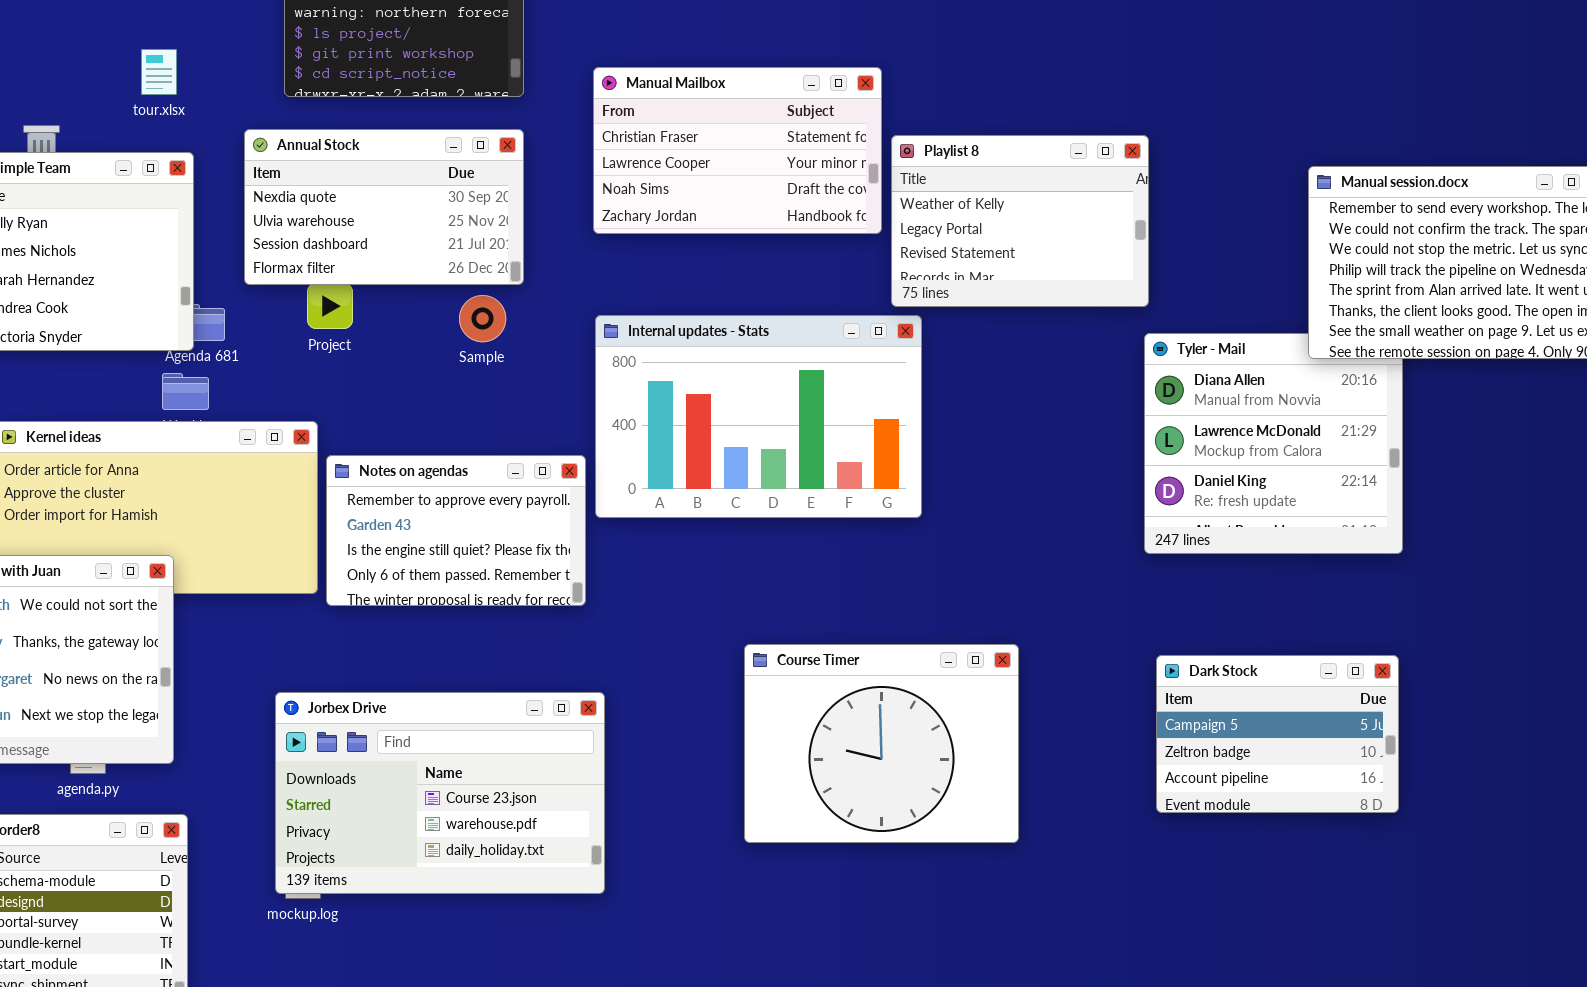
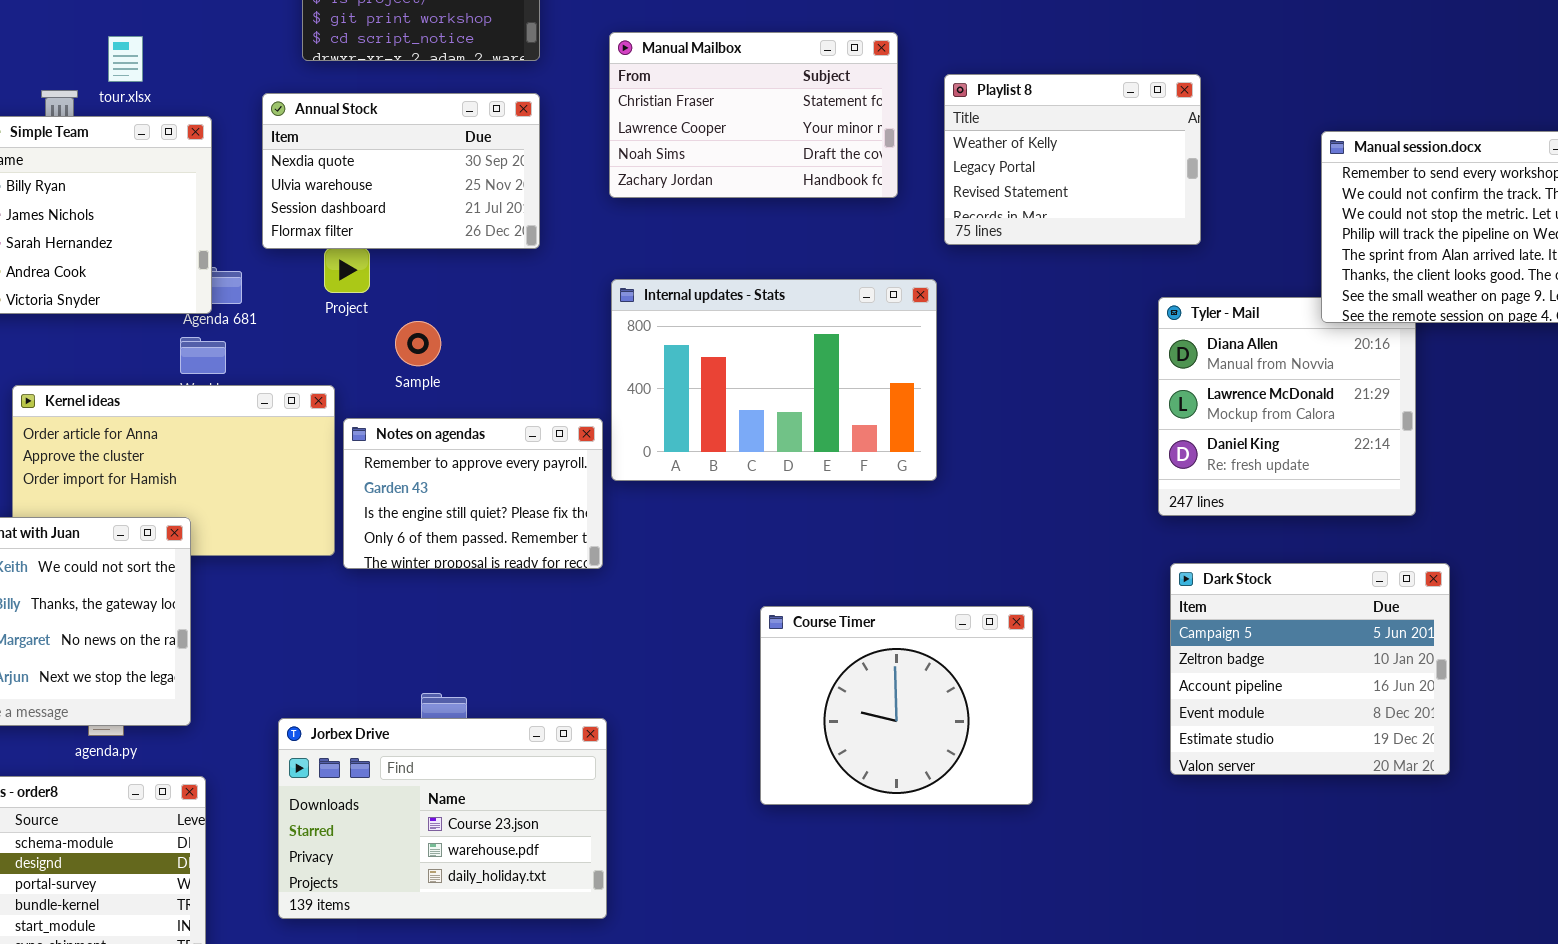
tour.xlsx: [141,49,177,95] -> [108,36,143,82], moved
Playlist 8: [891,135,1149,307] -> [944,74,1201,245], moved
Sample: [459,295,506,342] -> [395,321,441,366], moved
Dark Stock: [1156,655,1399,813] -> [1170,563,1450,775], resized
Jorbex Drive: [275,692,605,894] -> [278,718,607,919], moved

